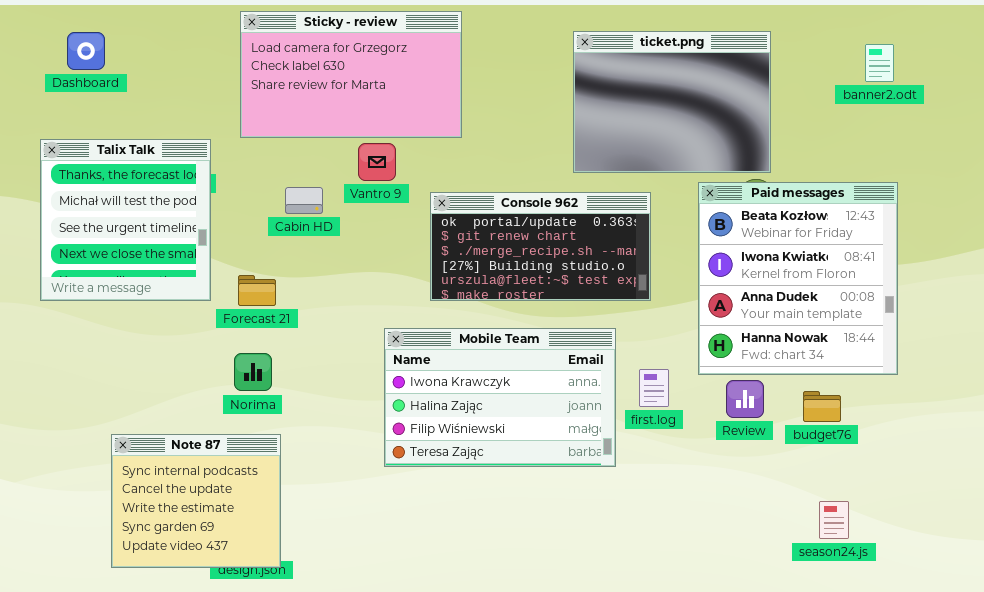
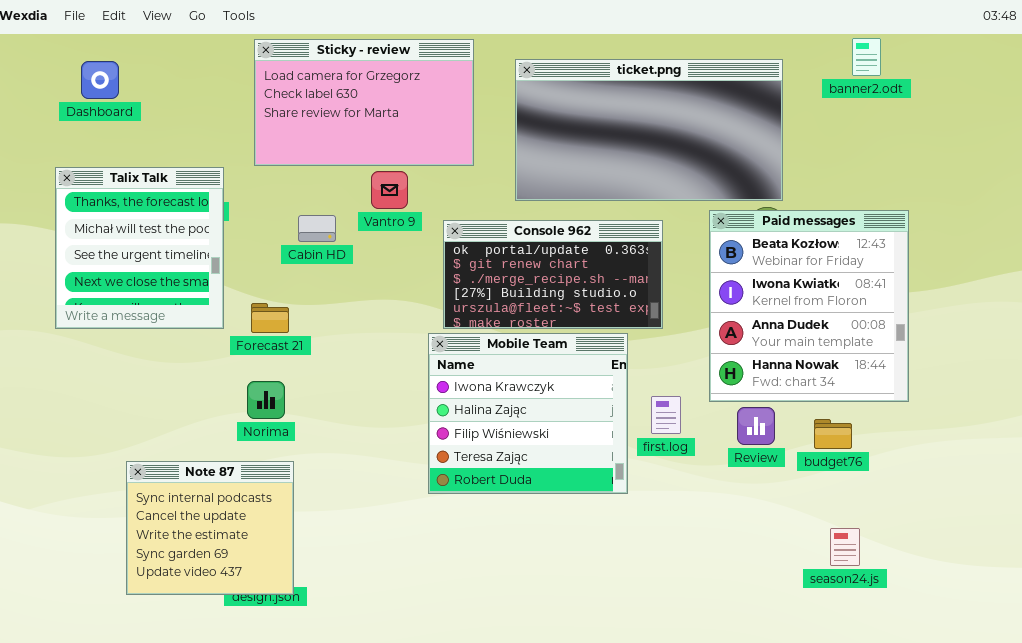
ticket.png: [573,31,771,173] -> [515,59,783,201], resized
banner2.odt: [865,44,894,82] -> [852,38,881,76], moved
Mobile Team: [384,328,616,467] -> [428,333,628,494], resized

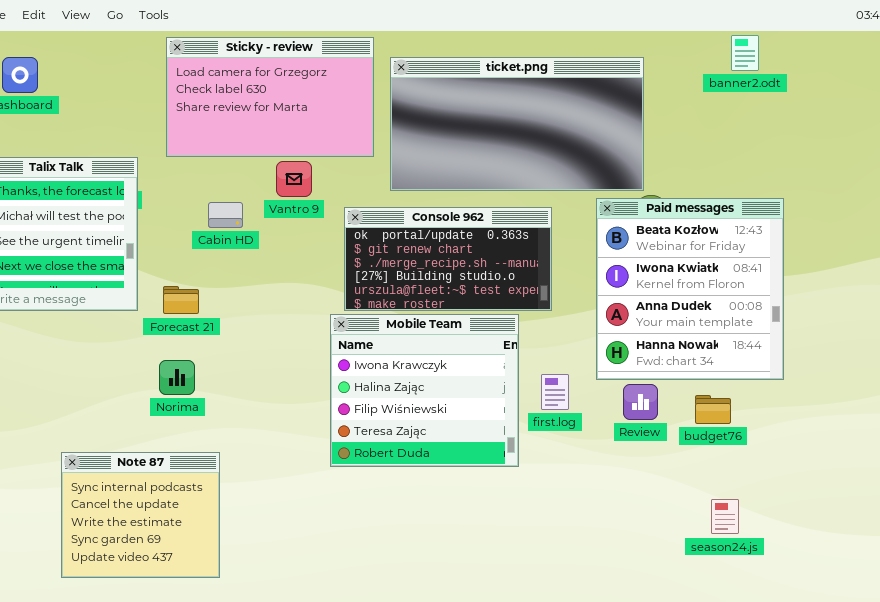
ticket.png: [515,59,783,201] -> [390,57,644,191], moved
Note 87: [126,461,294,595] -> [61,452,220,578], moved

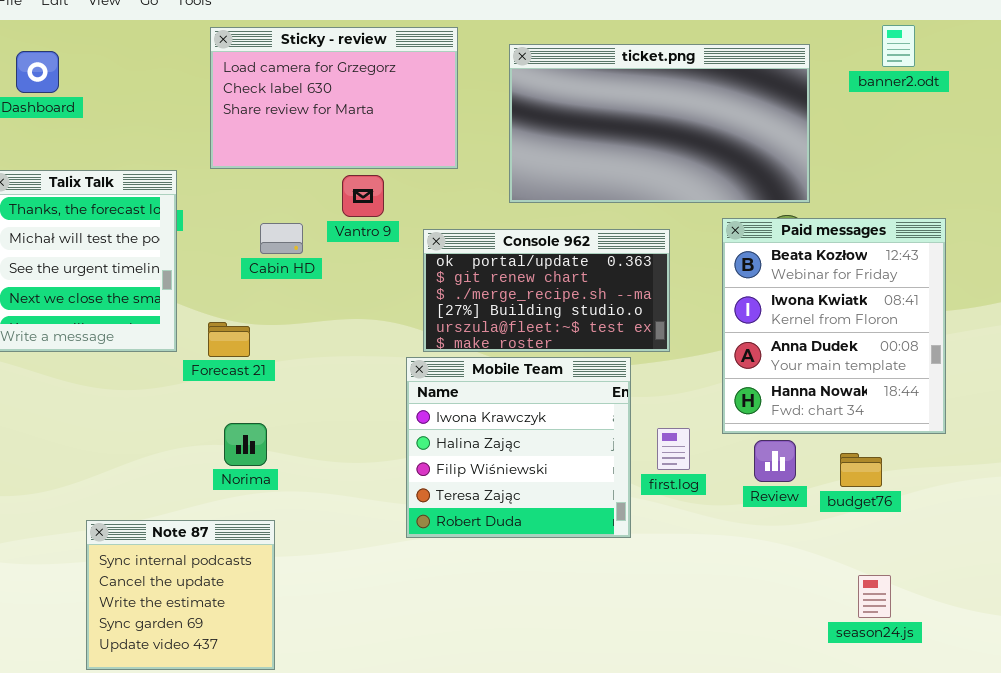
ticket.png: [390,57,644,191] -> [509,44,810,203], moved
Norima: [159,360,195,395] -> [224,423,267,466], moved

